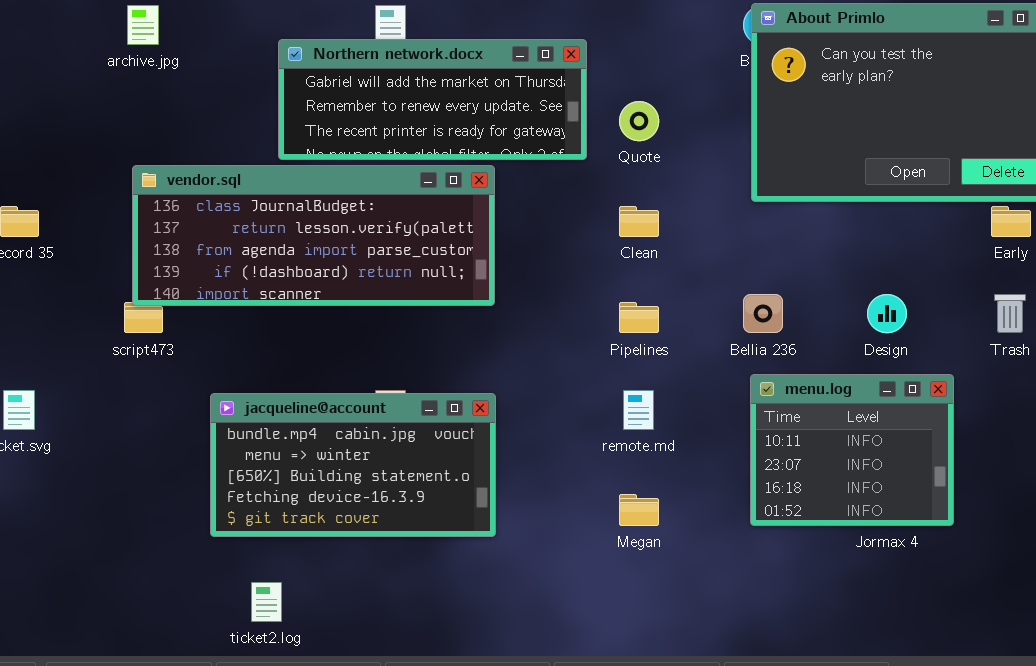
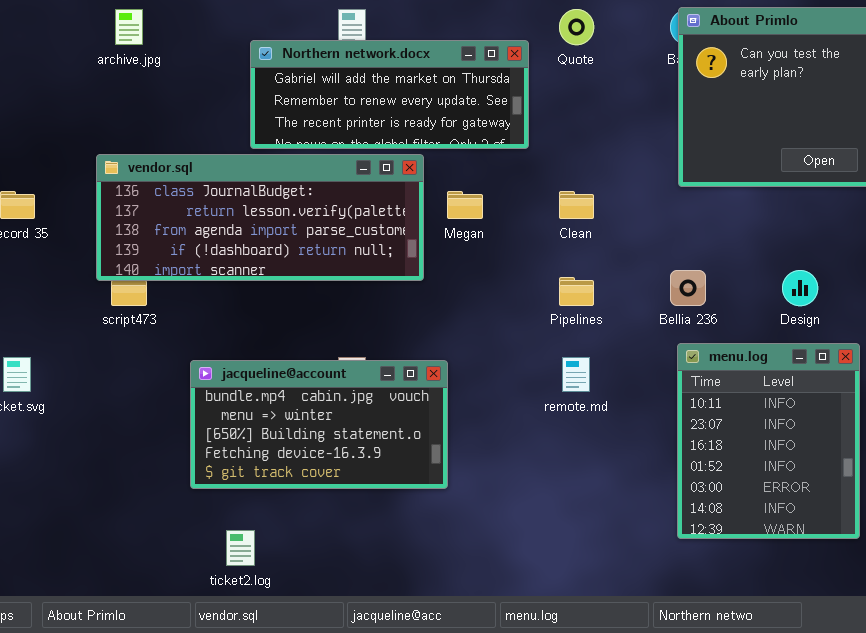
Quote: [619,101,659,141] -> [559,9,594,45], moved
vendor.sql: [132,165,495,306] -> [96,154,424,281], moved
menu.log: [750,374,954,526] -> [677,343,860,539], resized
Megan: [619,494,659,526] -> [447,191,483,219], moved

